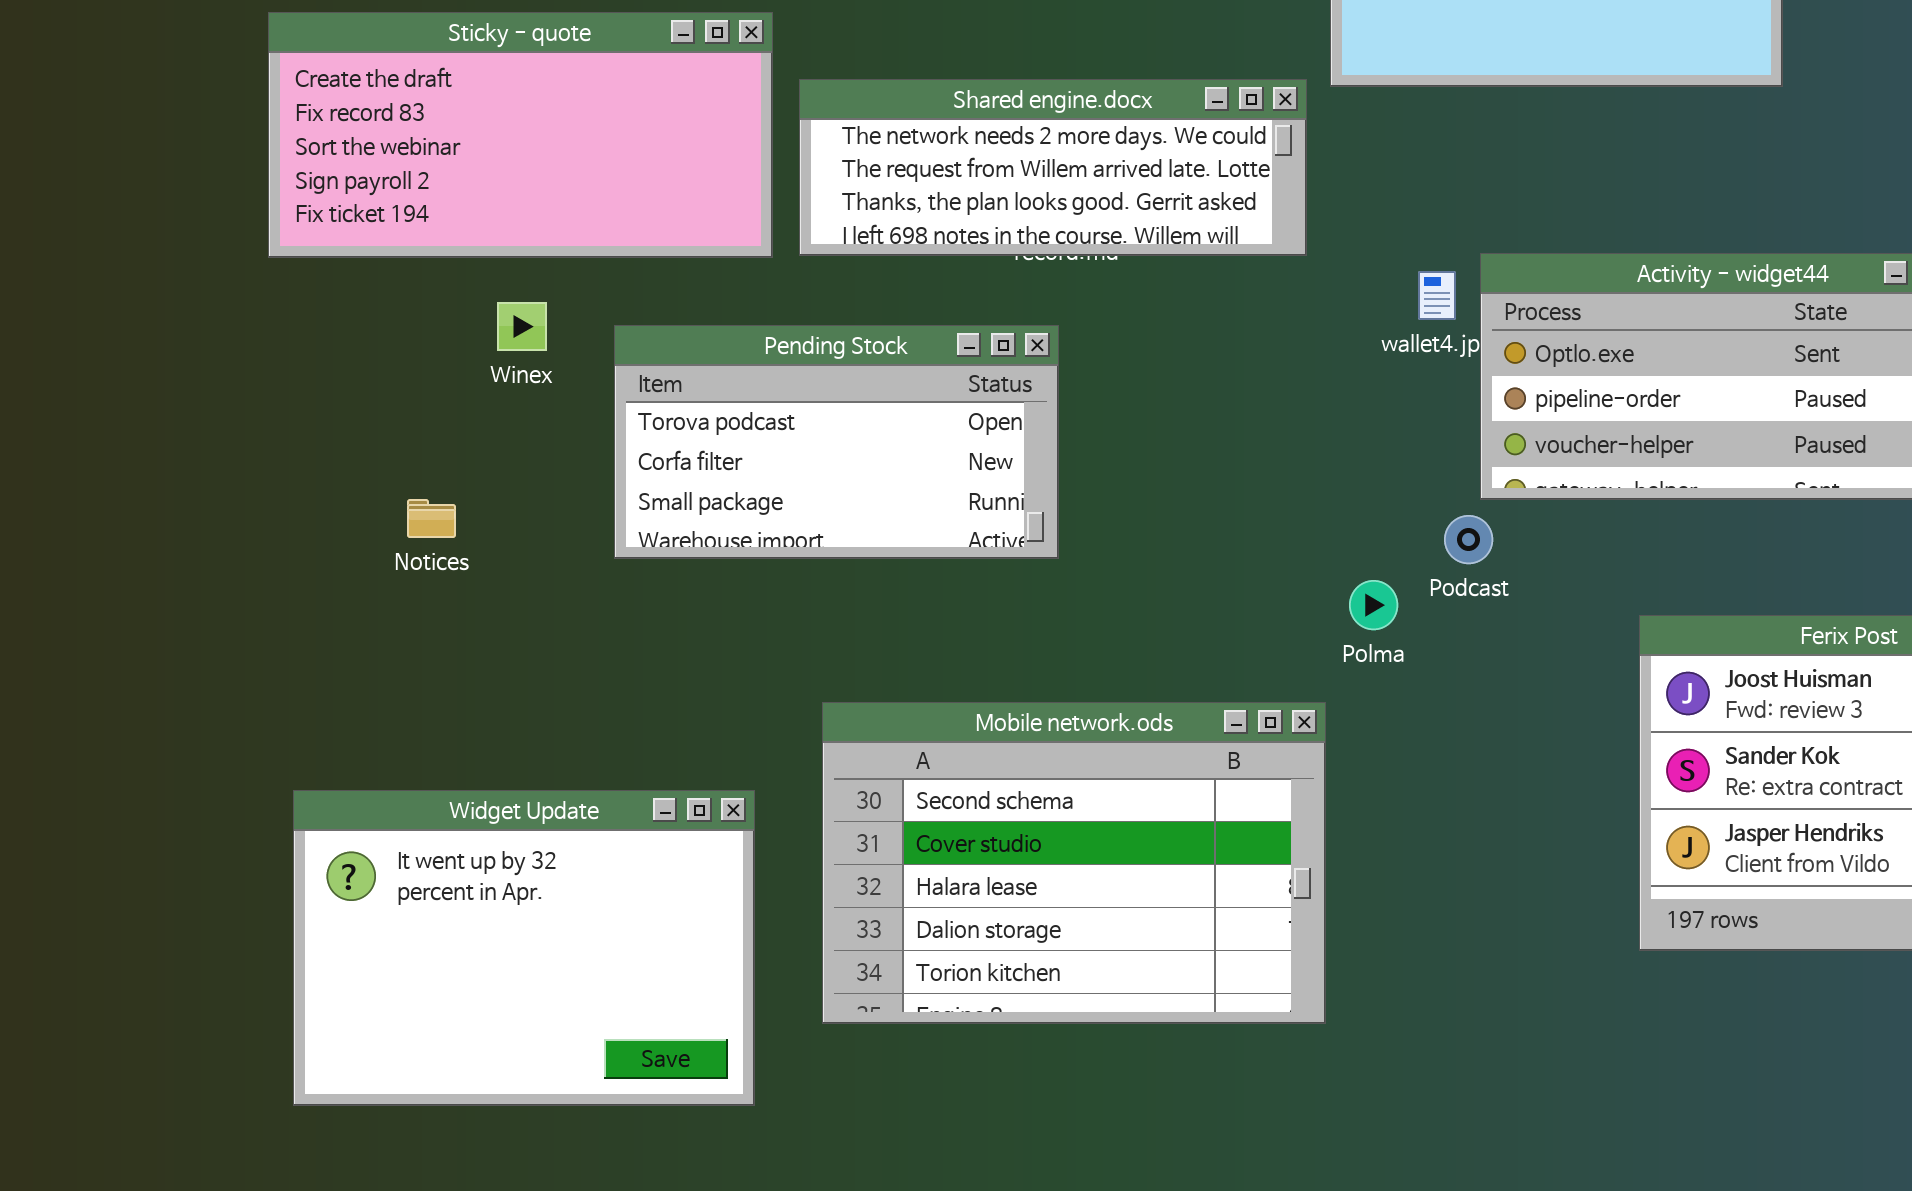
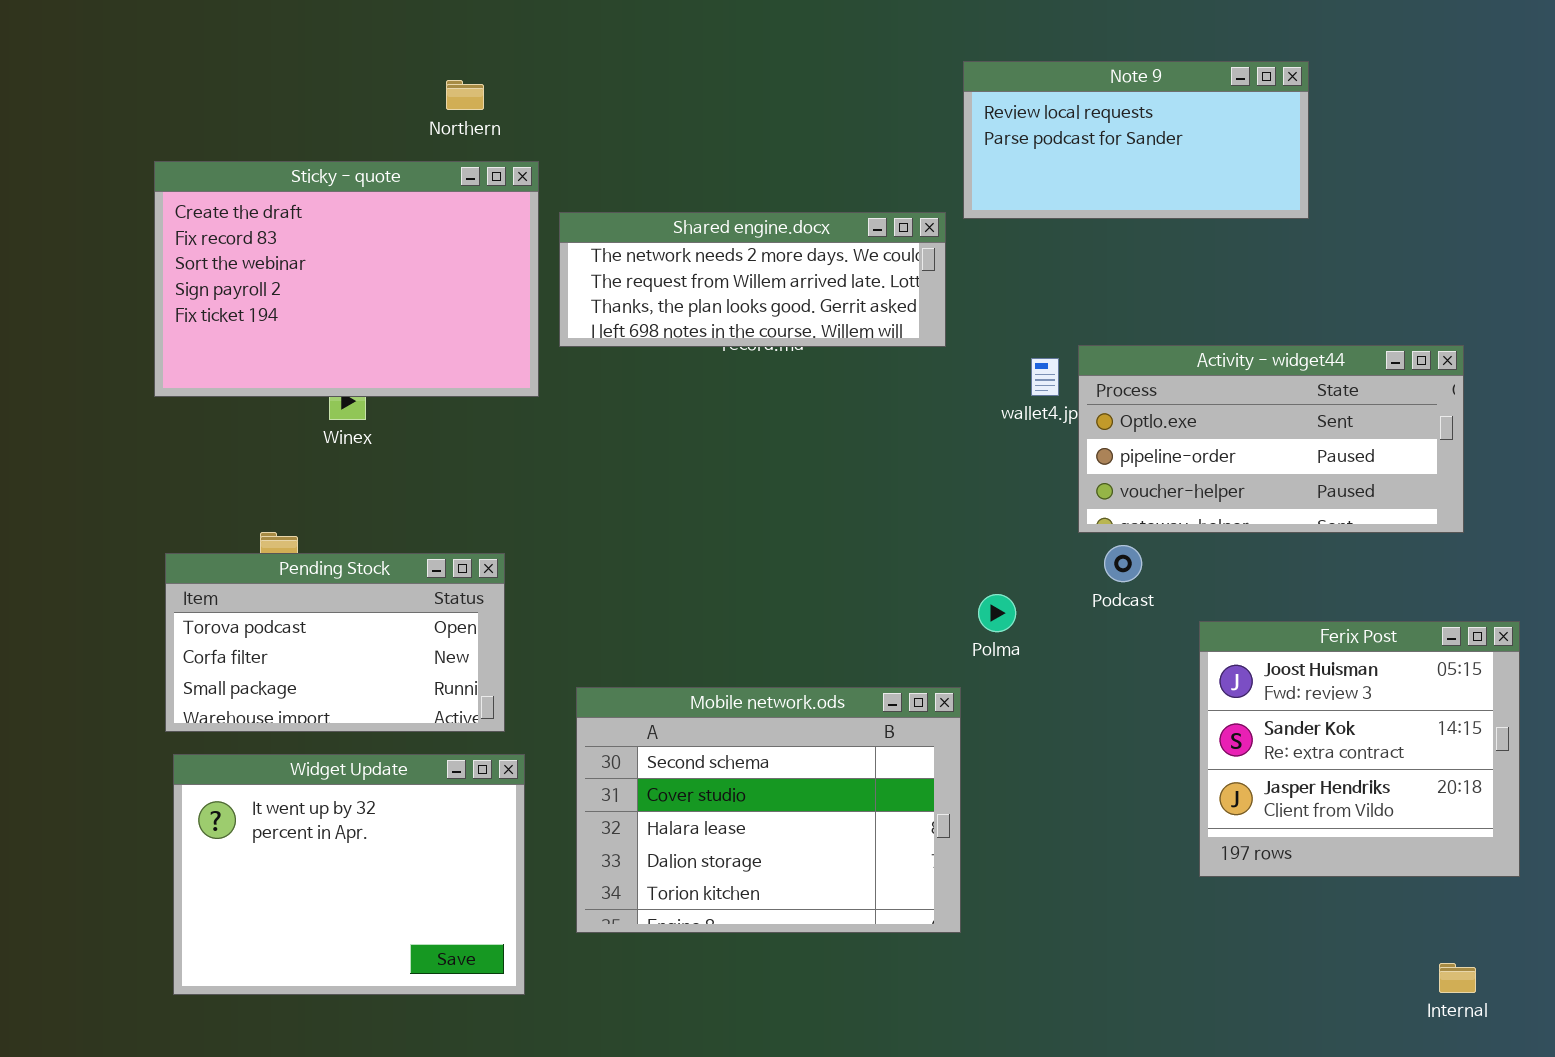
Sticky - quote: [268,12,773,258] -> [154,161,539,397], resized
Pending Stock: [614,325,1059,559] -> [165,553,505,732], moved
Podcast: [1444,515,1493,564] -> [1104,545,1142,582], moved

